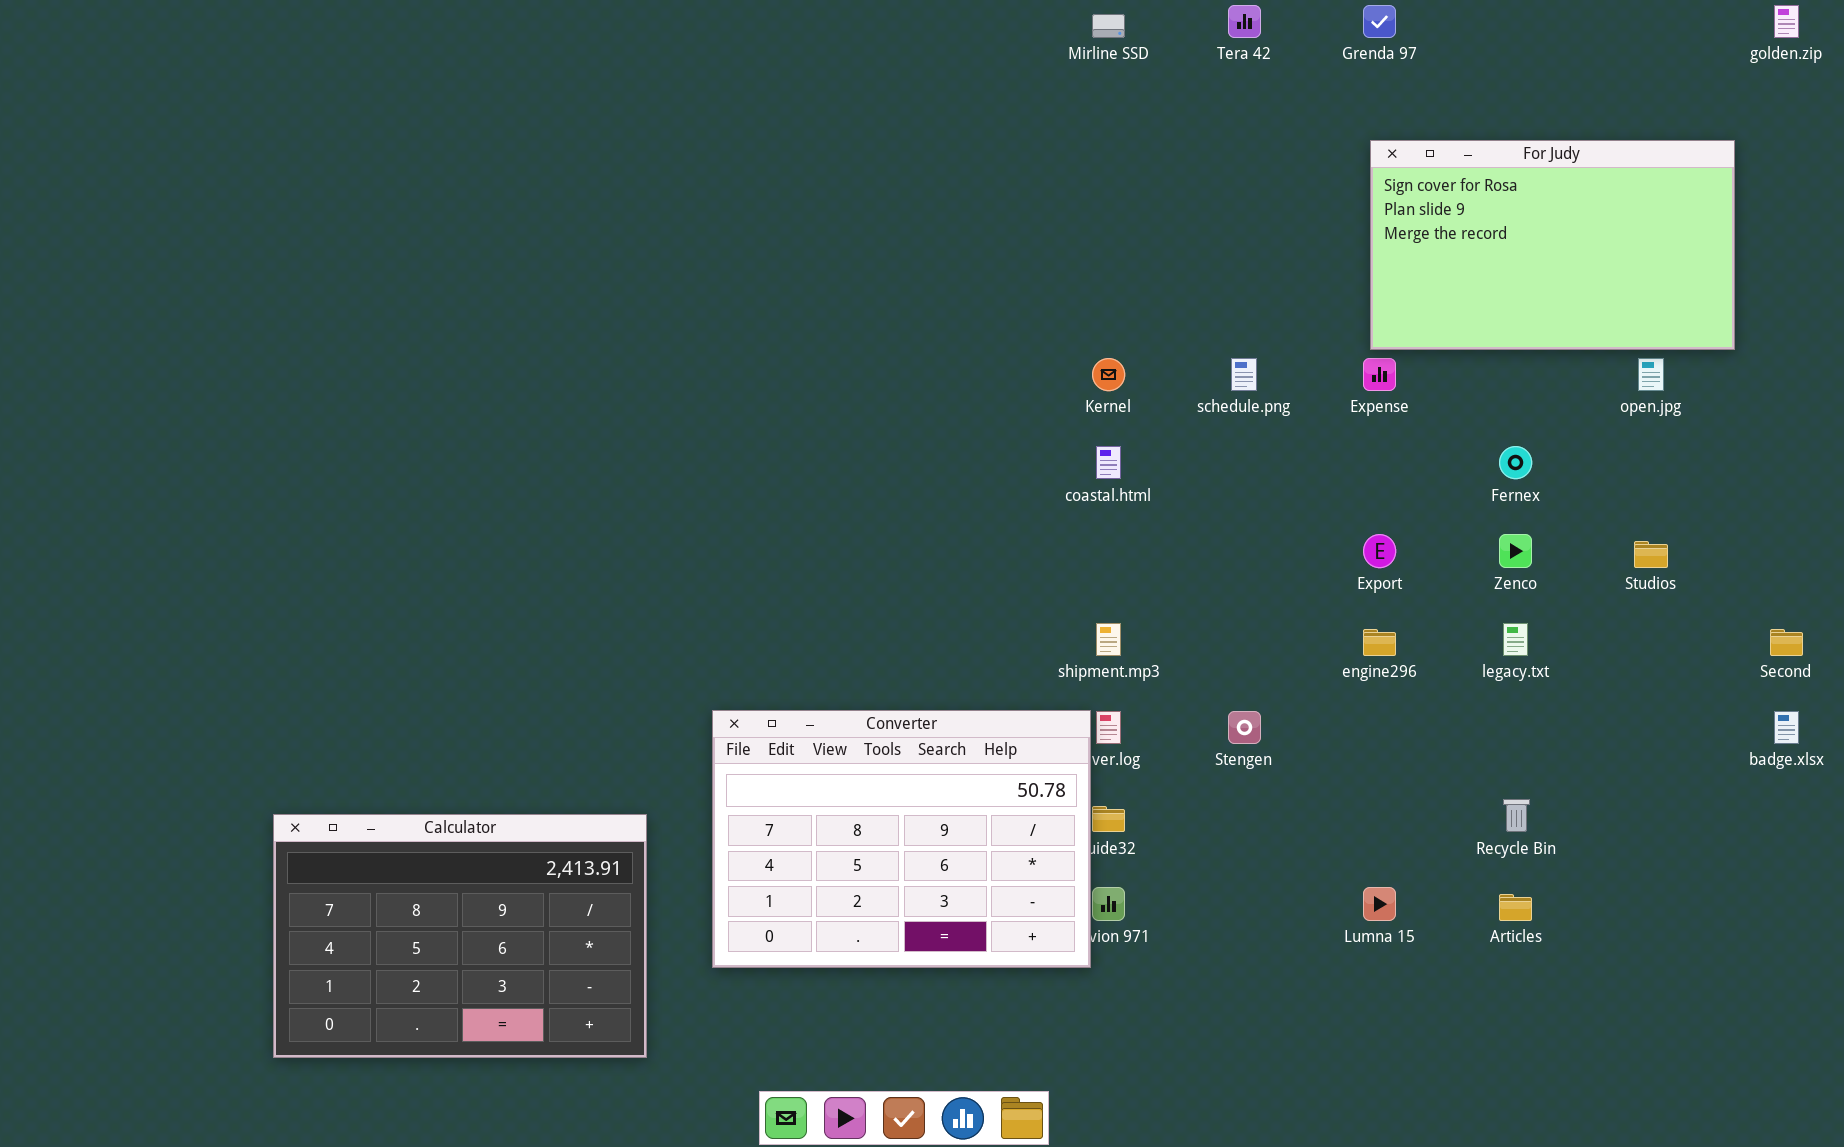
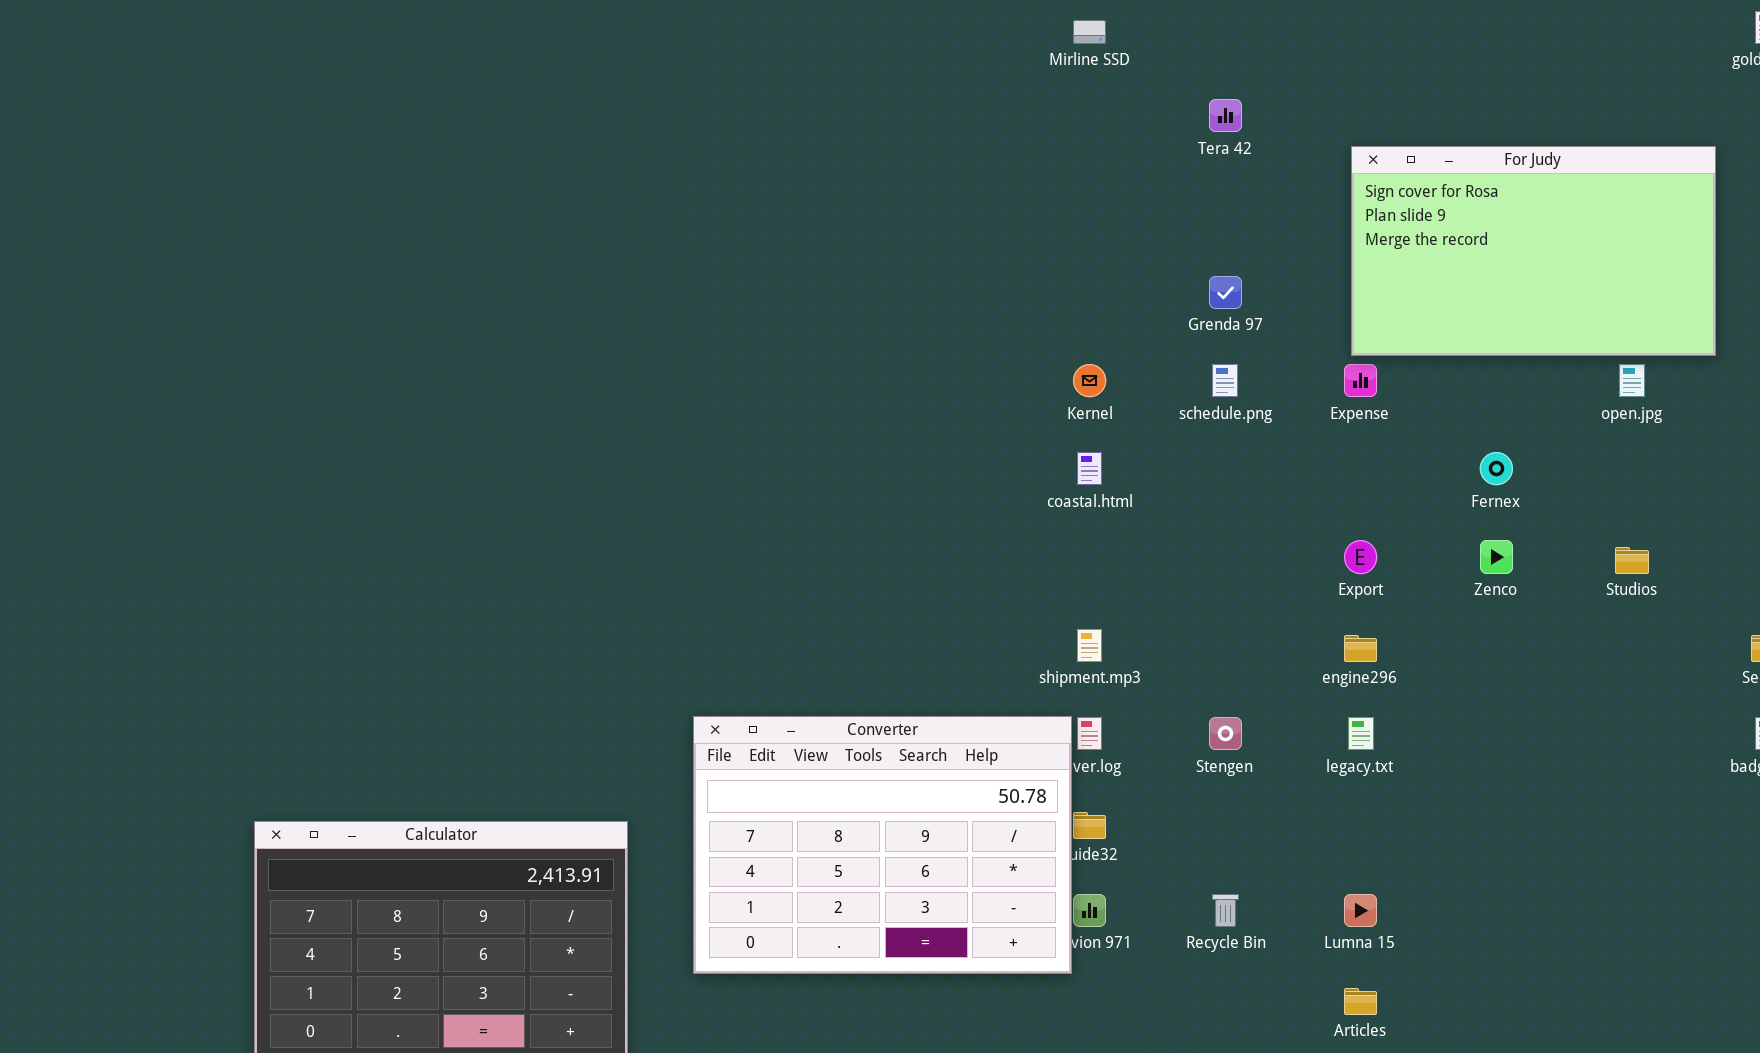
Tera 42: [1228,5,1261,38] -> [1209,99,1242,132], moved
Grenda 97: [1363,5,1396,38] -> [1209,276,1242,309], moved
legacy.txt: [1503,623,1528,656] -> [1348,717,1374,750], moved
Recycle Bin: [1503,799,1530,832] -> [1212,894,1239,927], moved
Articles: [1499,894,1532,921] -> [1344,988,1377,1015], moved

